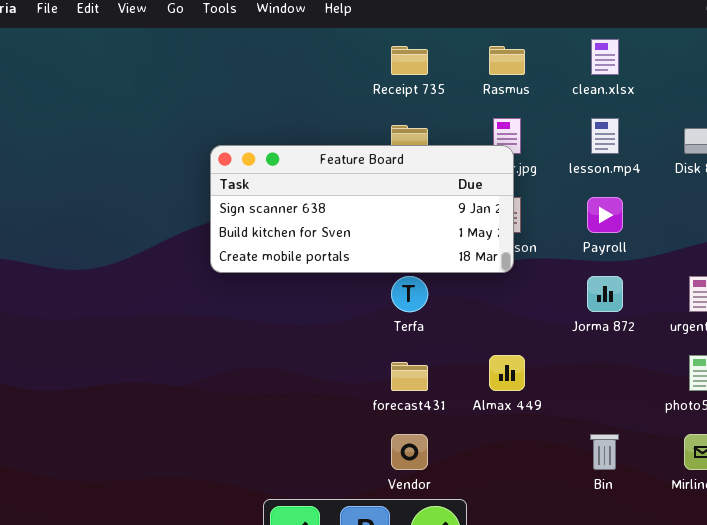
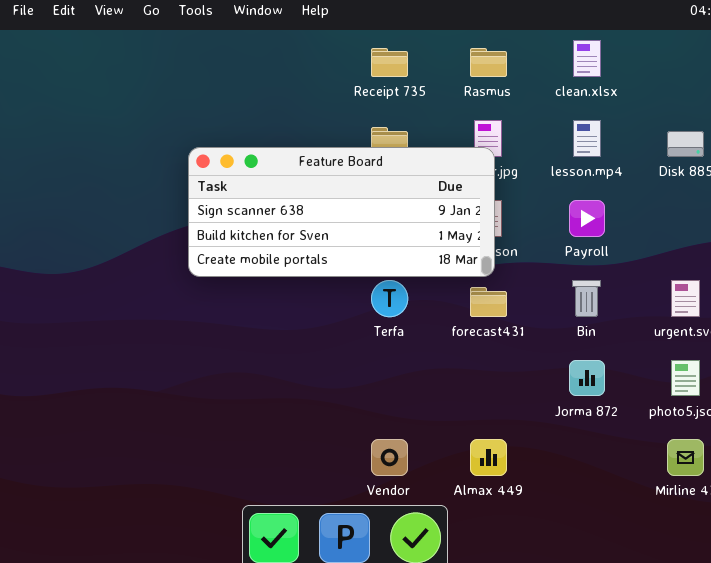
Jorma 872: [587,276,623,312] -> [569,360,605,396], moved
Almax 449: [489,355,525,391] -> [470,439,507,476], moved
forecast431: [391,362,428,391] -> [470,287,507,317], moved
Bin: [590,434,619,470] -> [572,280,601,317], moved

